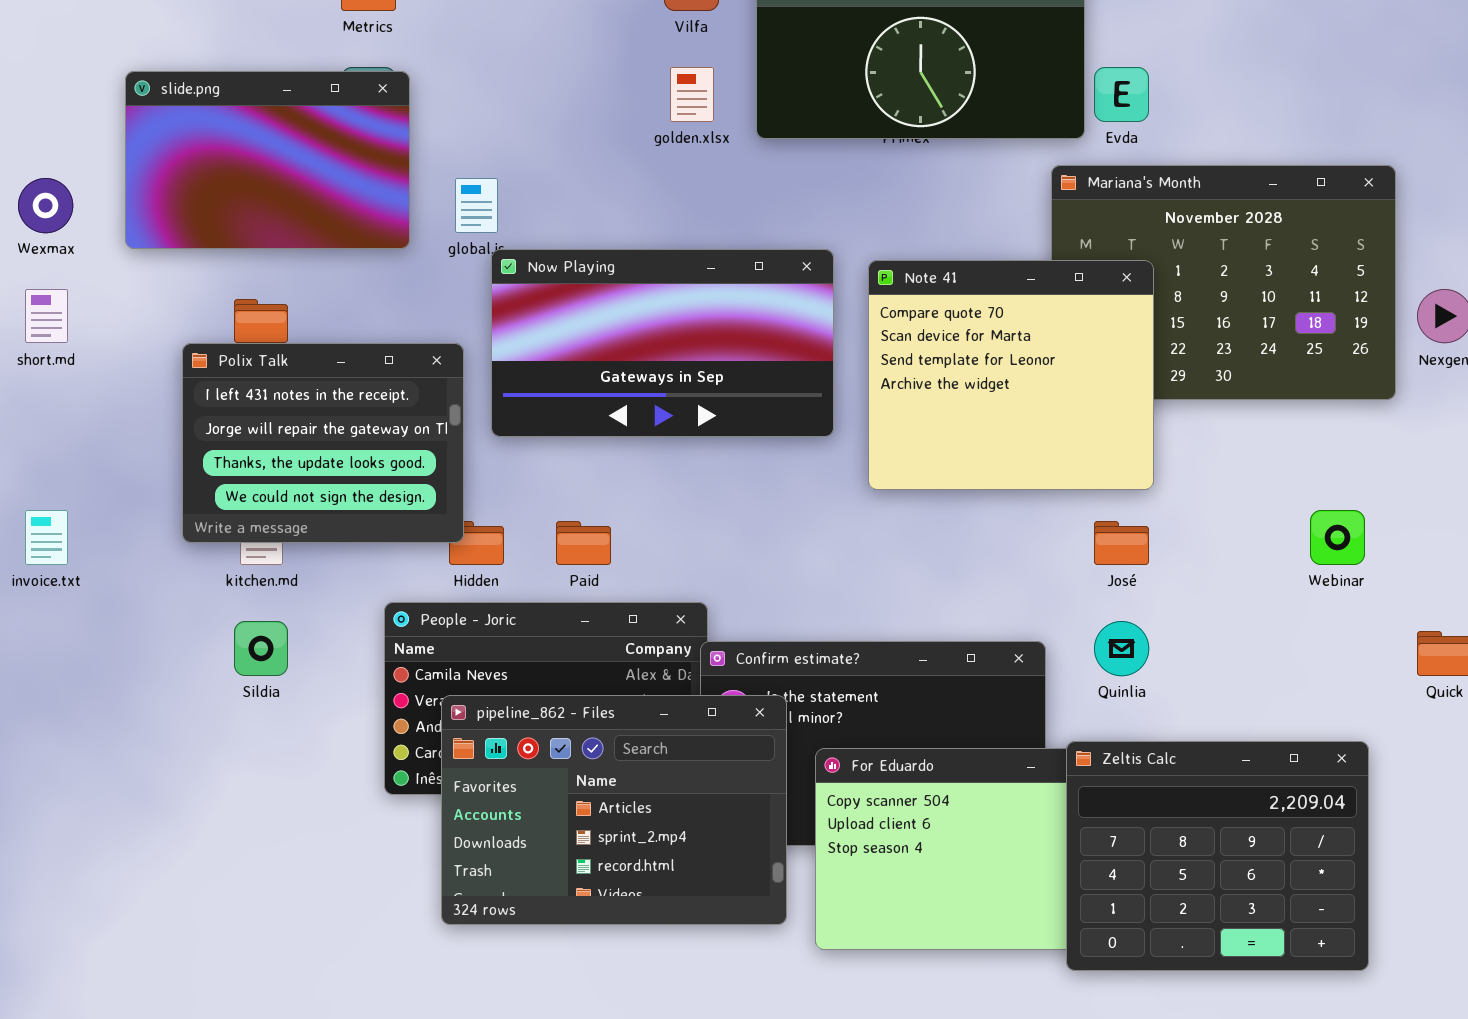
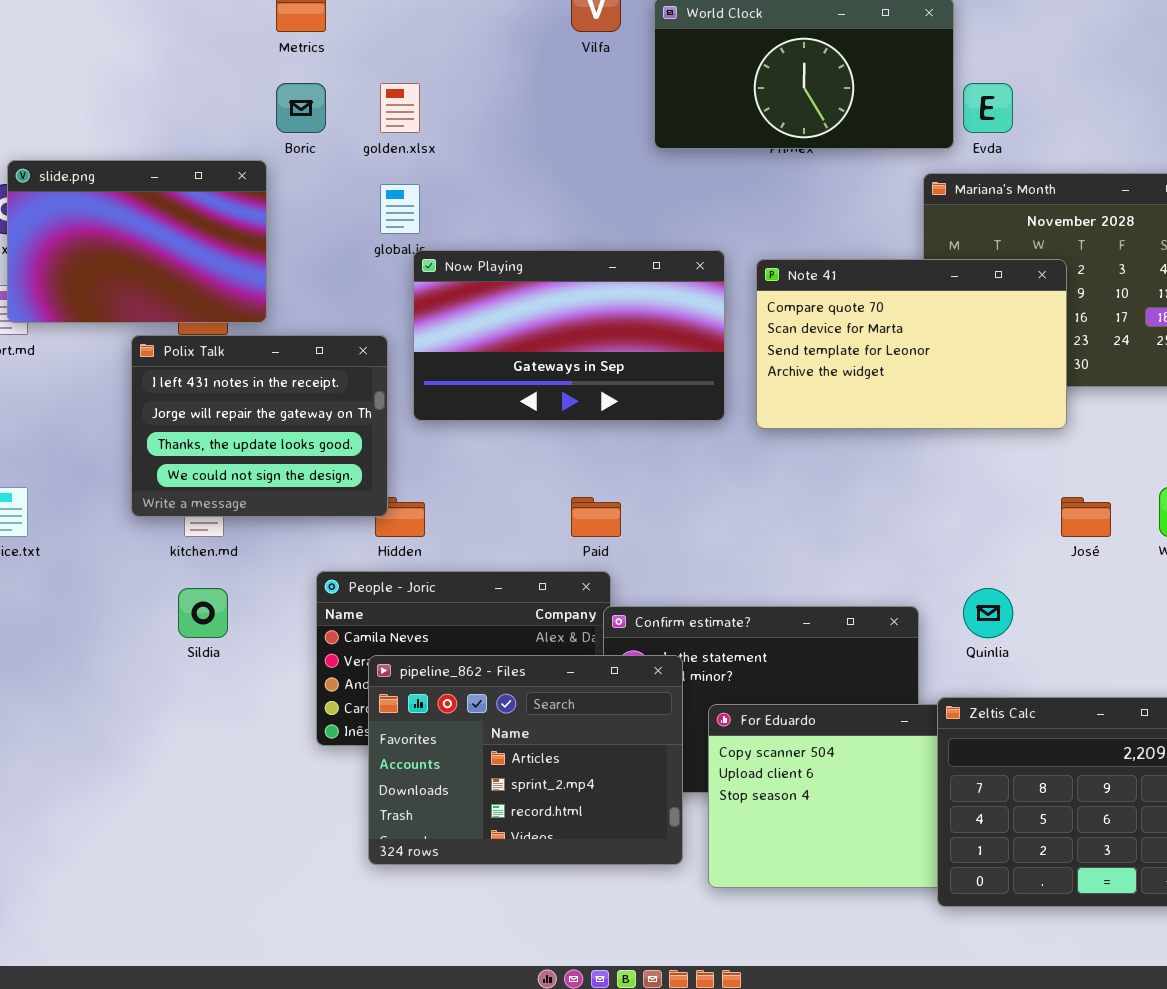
golden.xlsx: [670,67,714,122] -> [380,83,420,133], moved
slide.png: [125,71,410,249] -> [7,160,267,323], moved
Note 41: [868,260,1154,490] -> [756,259,1067,429], resized
Paid: [556,521,611,565] -> [571,497,621,537], moved
José: [1094,521,1149,565] -> [1061,497,1111,537], moved

